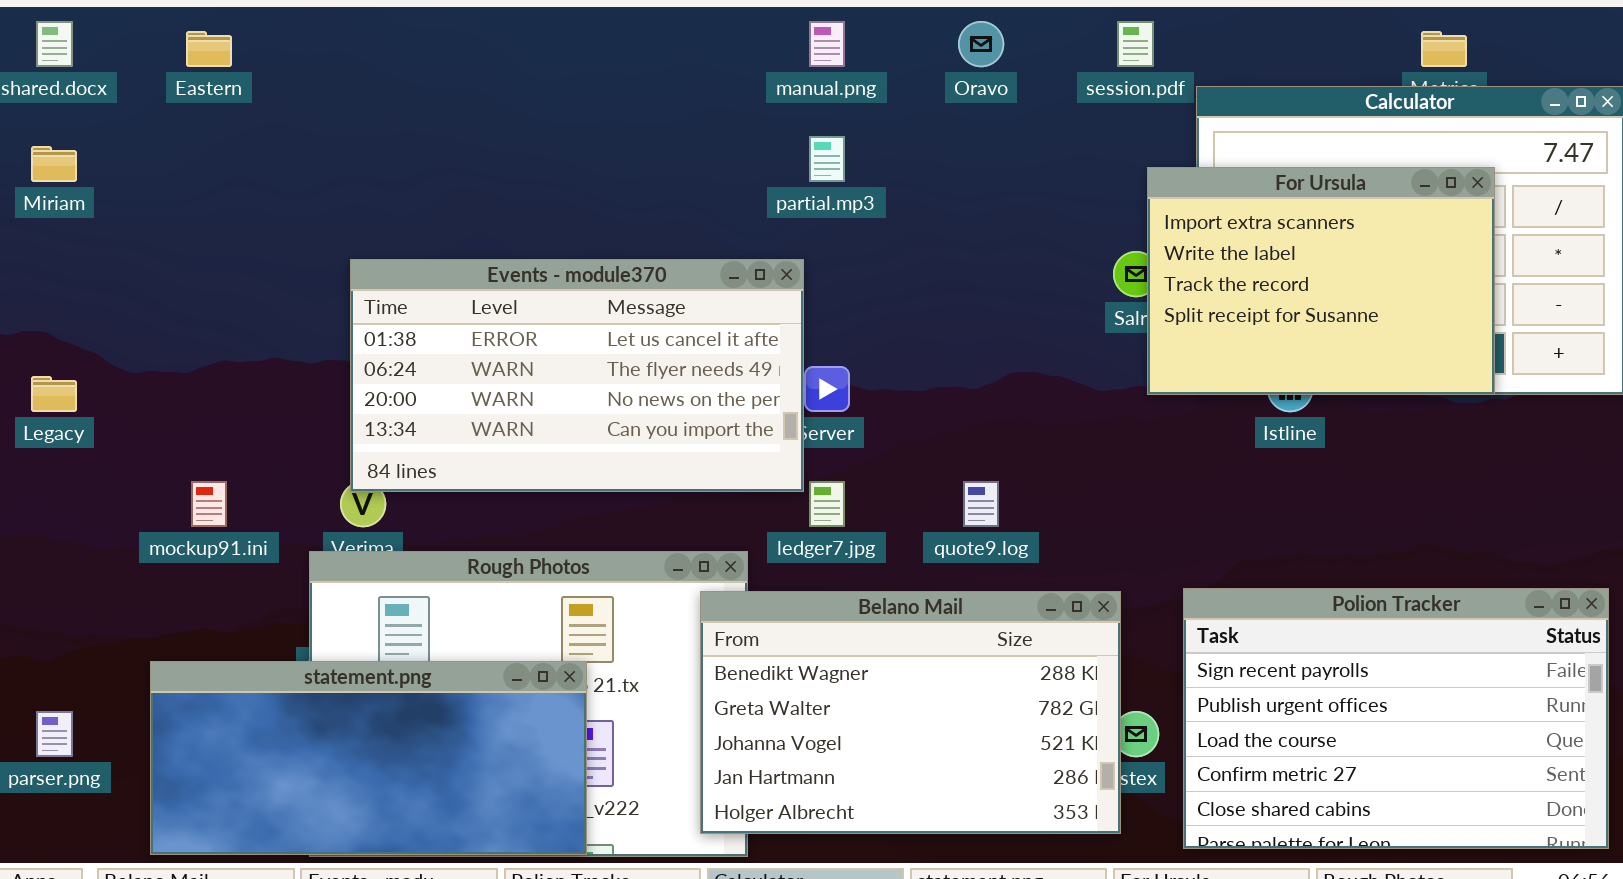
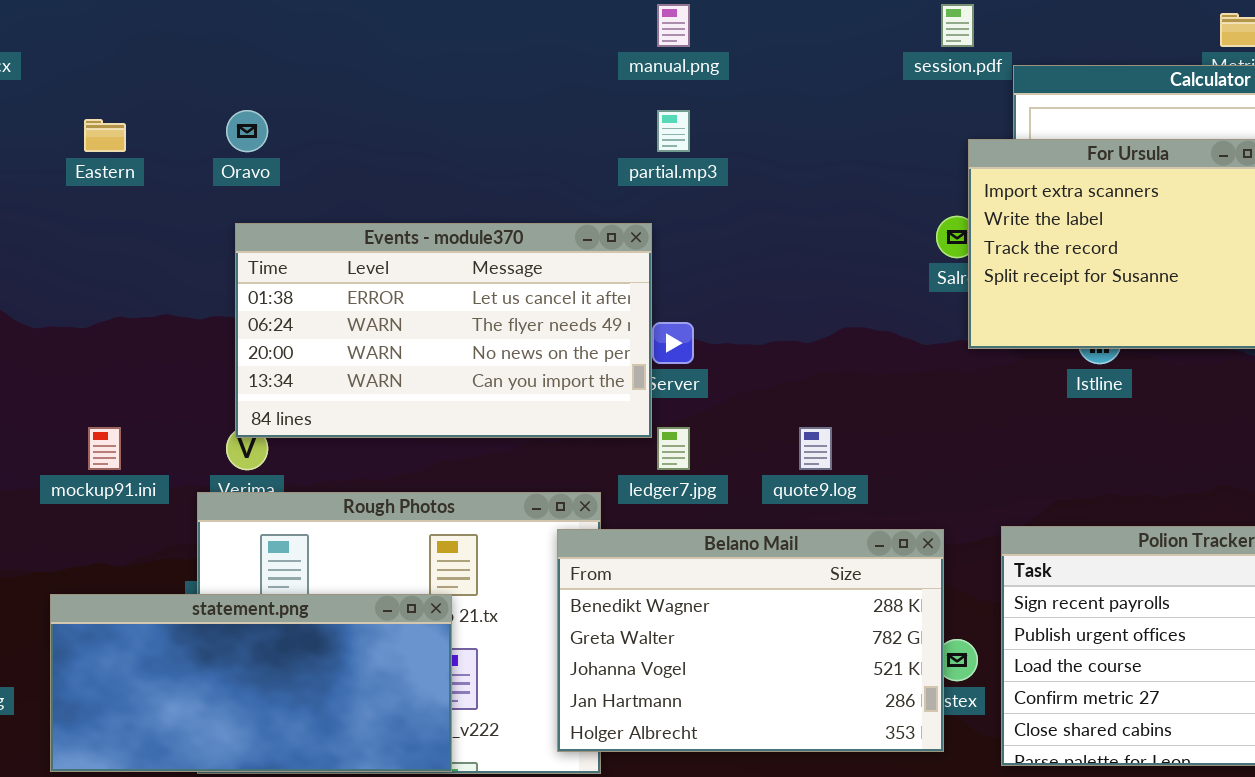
Oravo: [958,21,1004,67] -> [226,110,268,152], moved
Eastern: [186,31,232,67] -> [84,119,126,152], moved

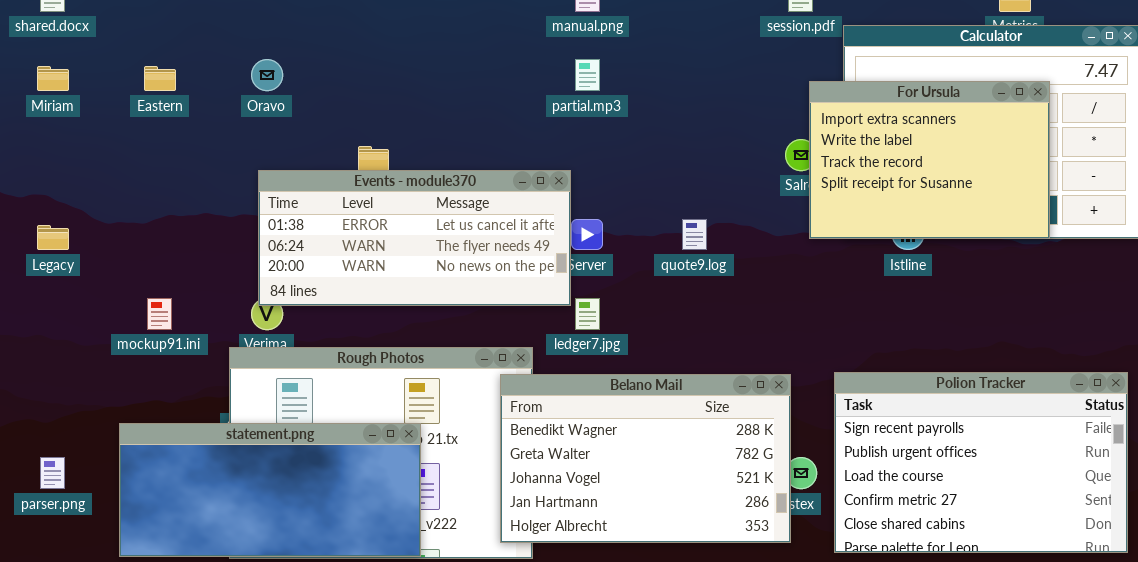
Events - module370: [235,223,652,438] -> [258,170,571,306], resized
quote9.log: [799,427,832,470] -> [682,219,707,250], moved

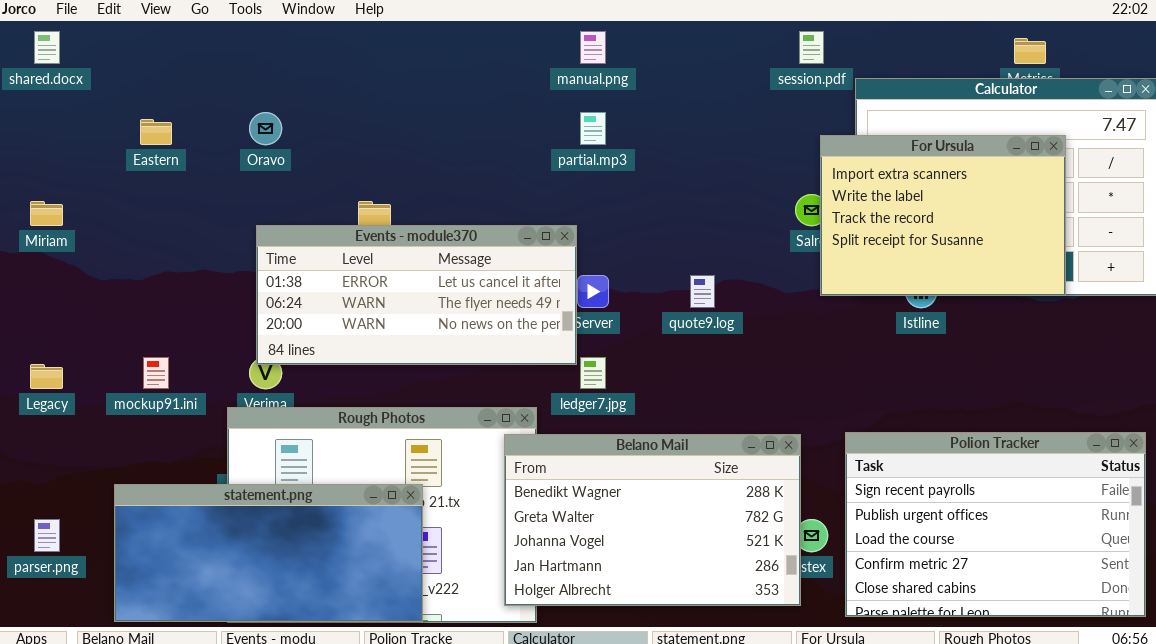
Miriam: [37,66,69,91] -> [30,201,63,226], moved
Legacy: [37,225,69,250] -> [30,364,63,389], moved

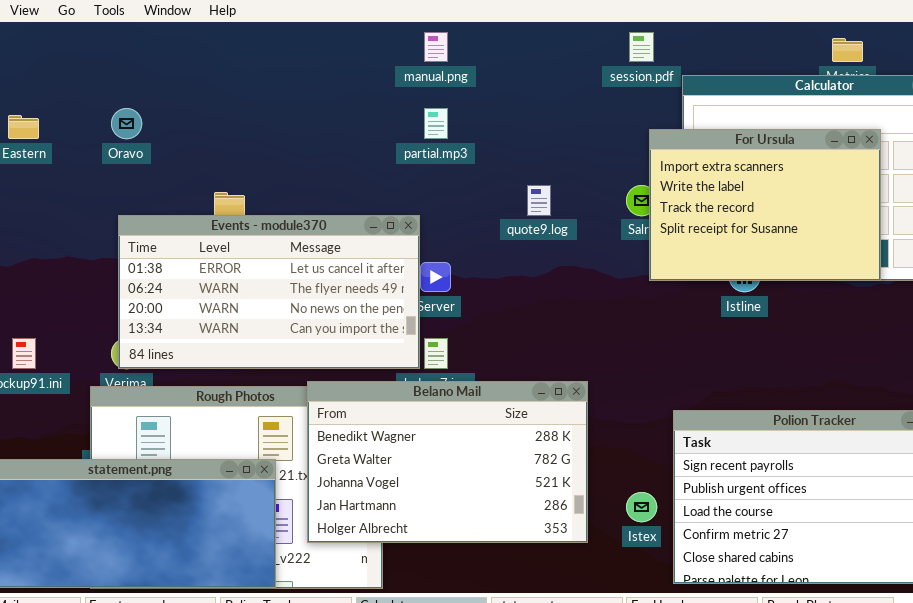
Events - module370: [256,225,577,365] -> [118,215,420,369], resized
quote9.log: [690,275,715,308] -> [527,185,551,216], moved
Belano Mail: [504,434,801,606] -> [307,381,588,543], moved

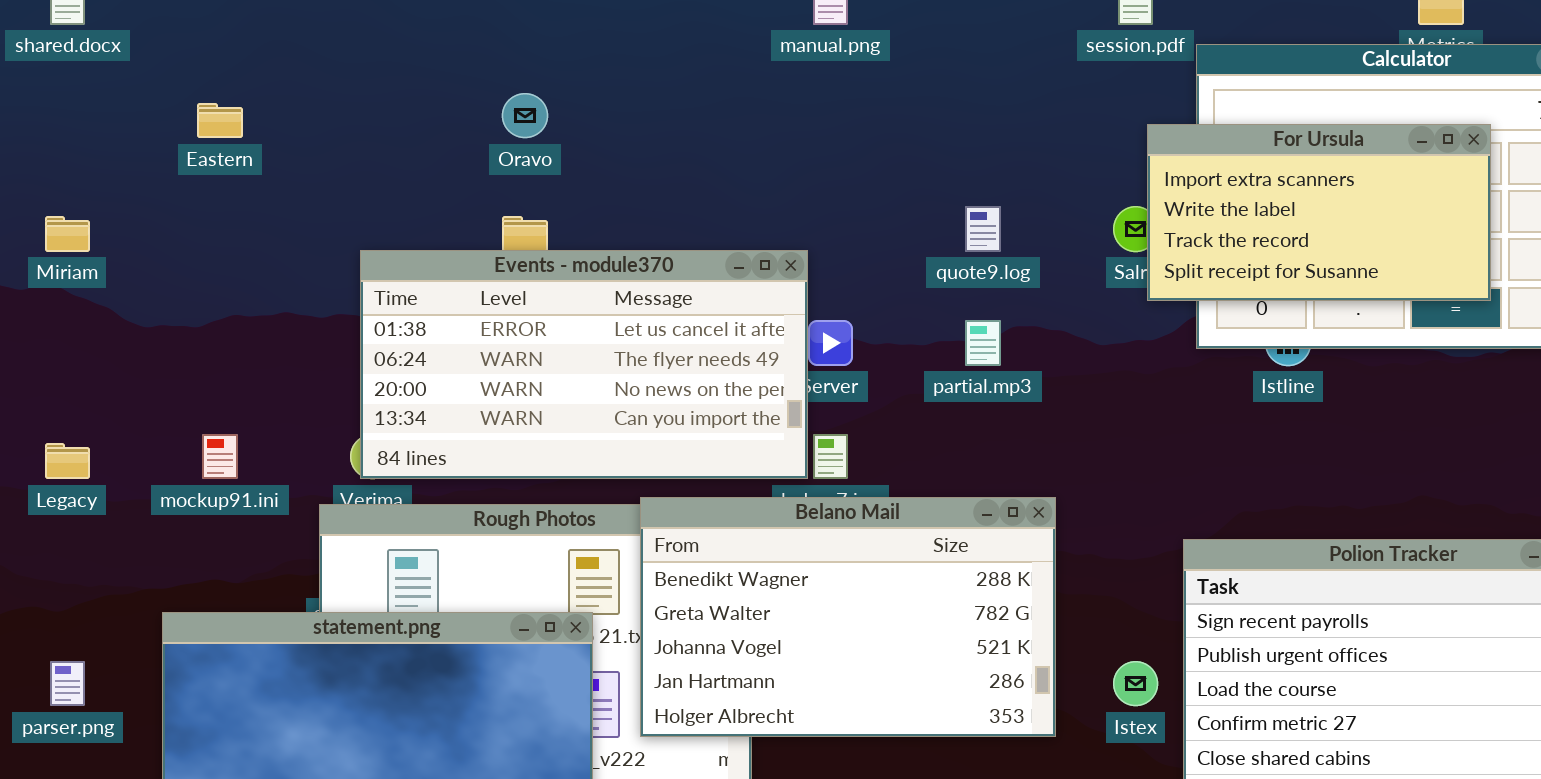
Oravo: [111,108,142,139] -> [502,93,548,138], moved
partial.mp3: [424,108,448,139] -> [965,320,1001,366], moved
For Ursula: [649,129,881,281] -> [1147,124,1491,301], resized

